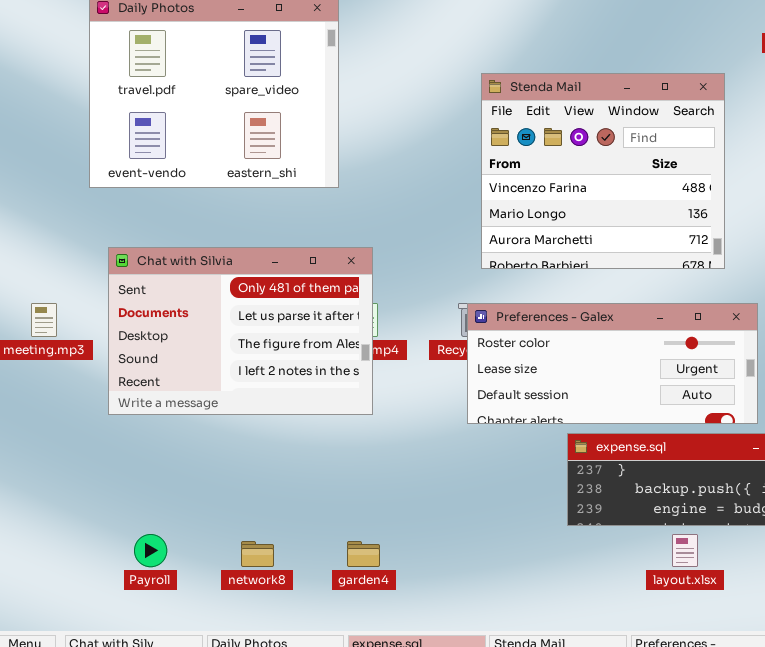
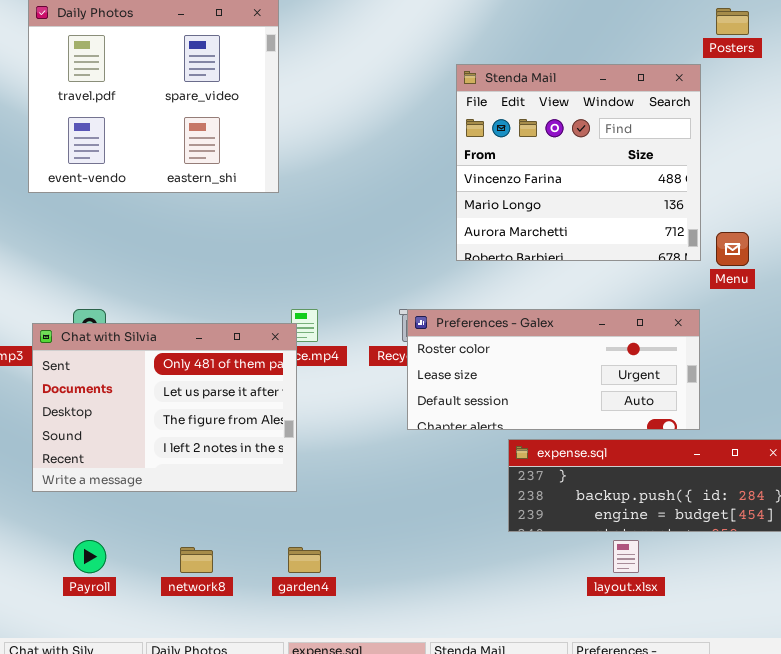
Stenda Mail: [481,73,725,269] -> [456,64,701,261], moved
Chat with Silvia: [108,247,373,415] -> [32,323,297,492], moved

